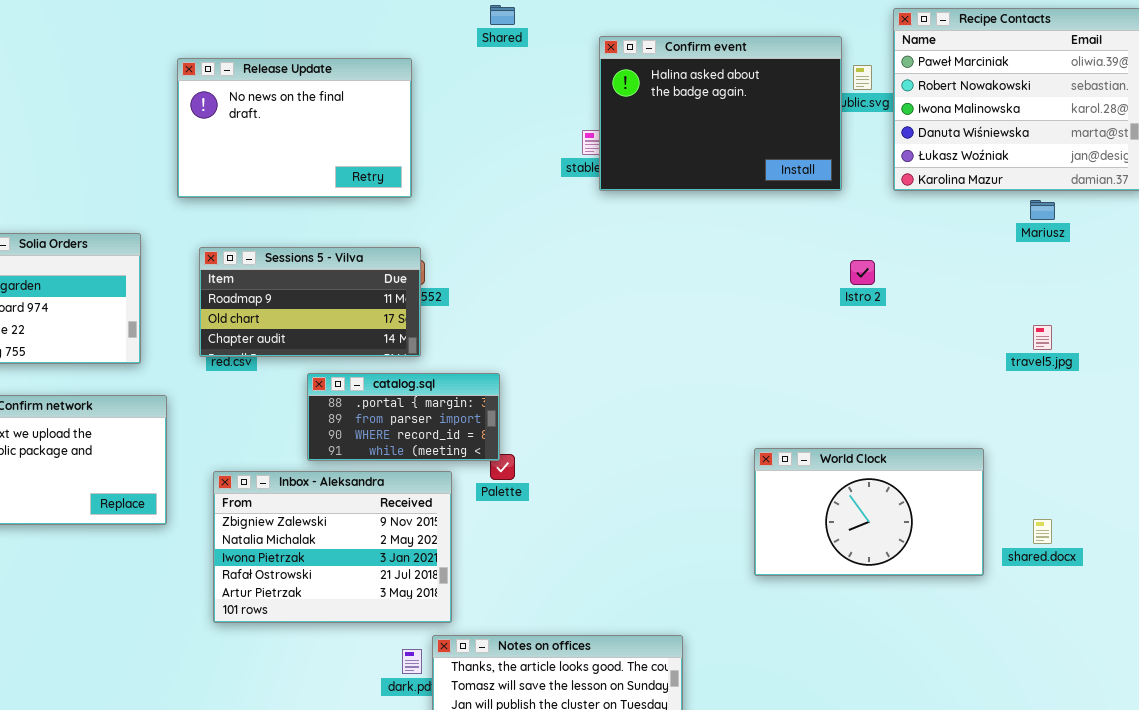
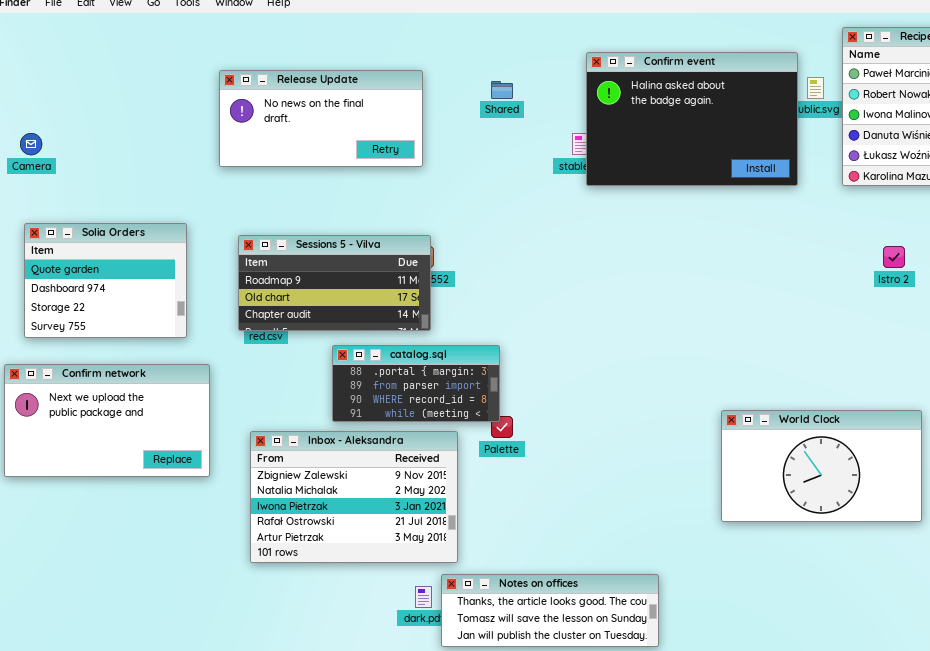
Shared: [490,5,515,25] -> [491,81,513,99], moved
Release Update: [177,58,412,198] -> [219,70,423,167], resized
Istro 2: [850,260,875,285] -> [883,246,905,268], moved

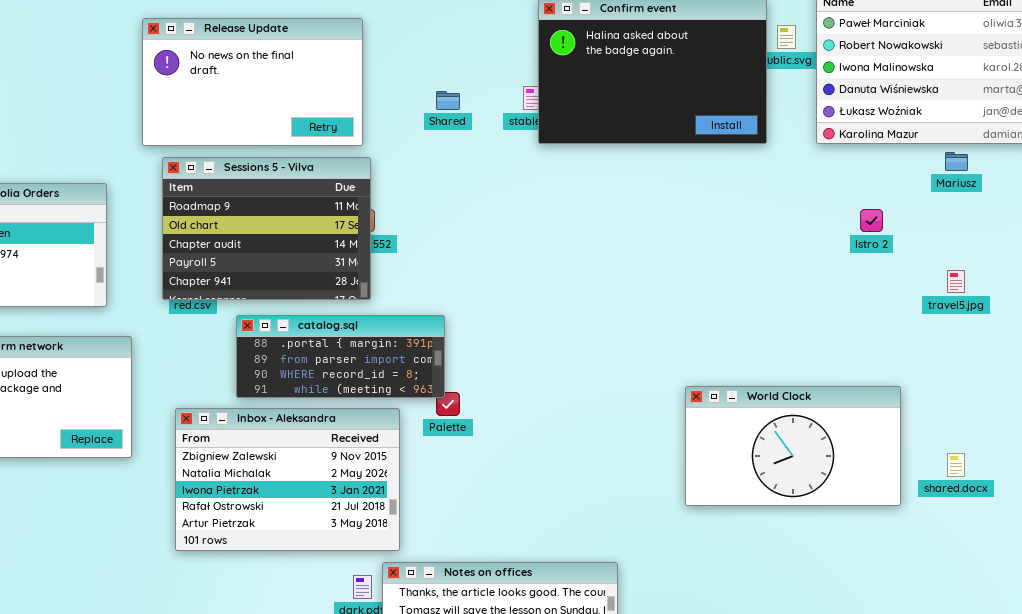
Release Update: [219,70,423,167] -> [142,18,363,146], resized
Shared: [491,81,513,99] -> [436,91,460,110], moved
Sessions 5 - Vilva: [238,235,431,331] -> [162,157,371,300], resized
catalog.sql: [332,345,500,422] -> [236,315,445,398], resized

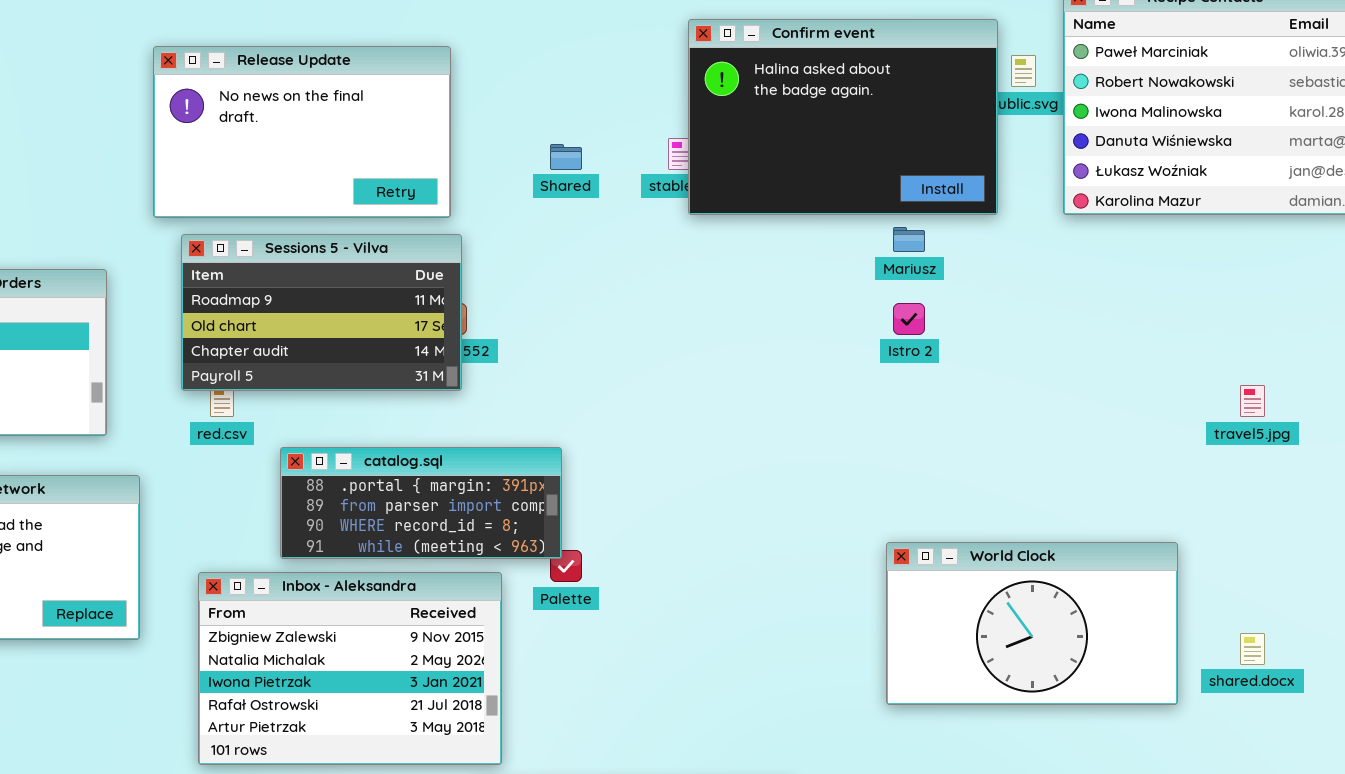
Mariusz: [945,152,968,171] -> [893,227,925,252], moved
Sessions 5 - Vilva: [162,157,371,300] -> [181,234,462,391], resized
Istro 2: [860,209,883,232] -> [893,303,925,335], moved

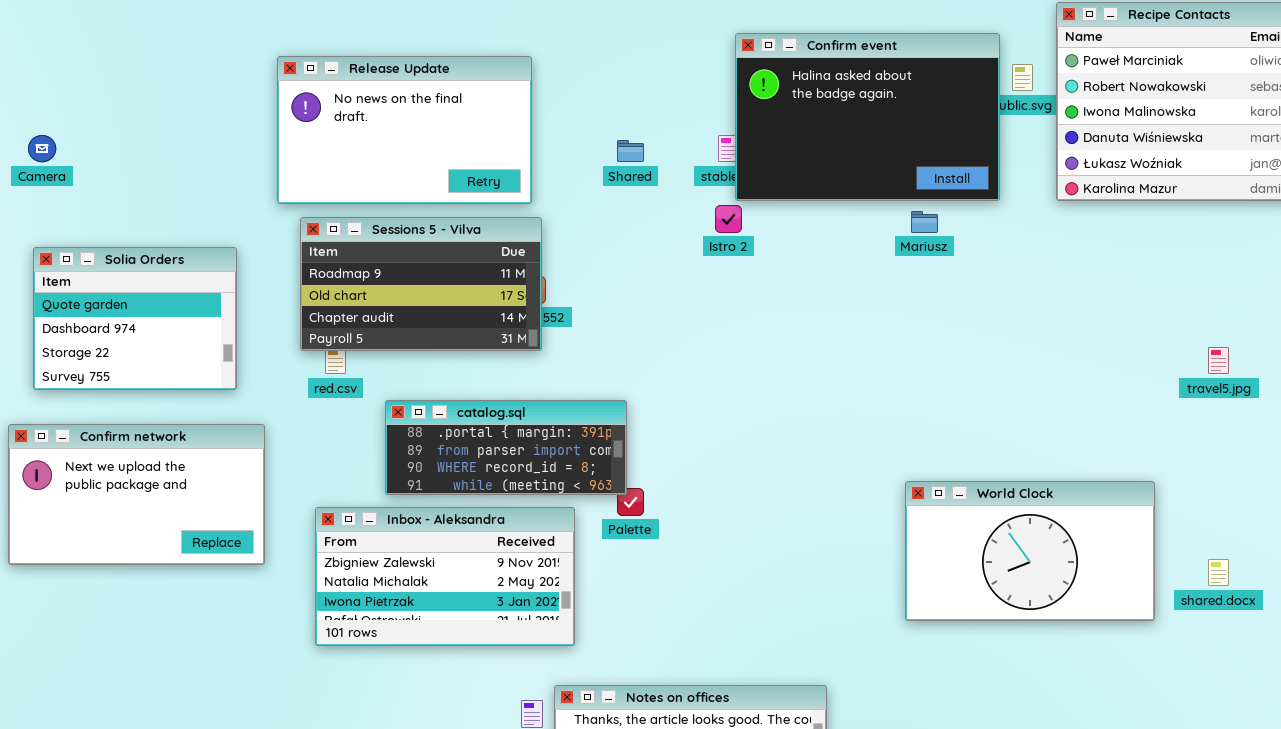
Istro 2: [893,303,925,335] -> [715,205,742,233], moved
Inbox - Aleksandra: [198,572,502,765] -> [315,507,575,646], resized

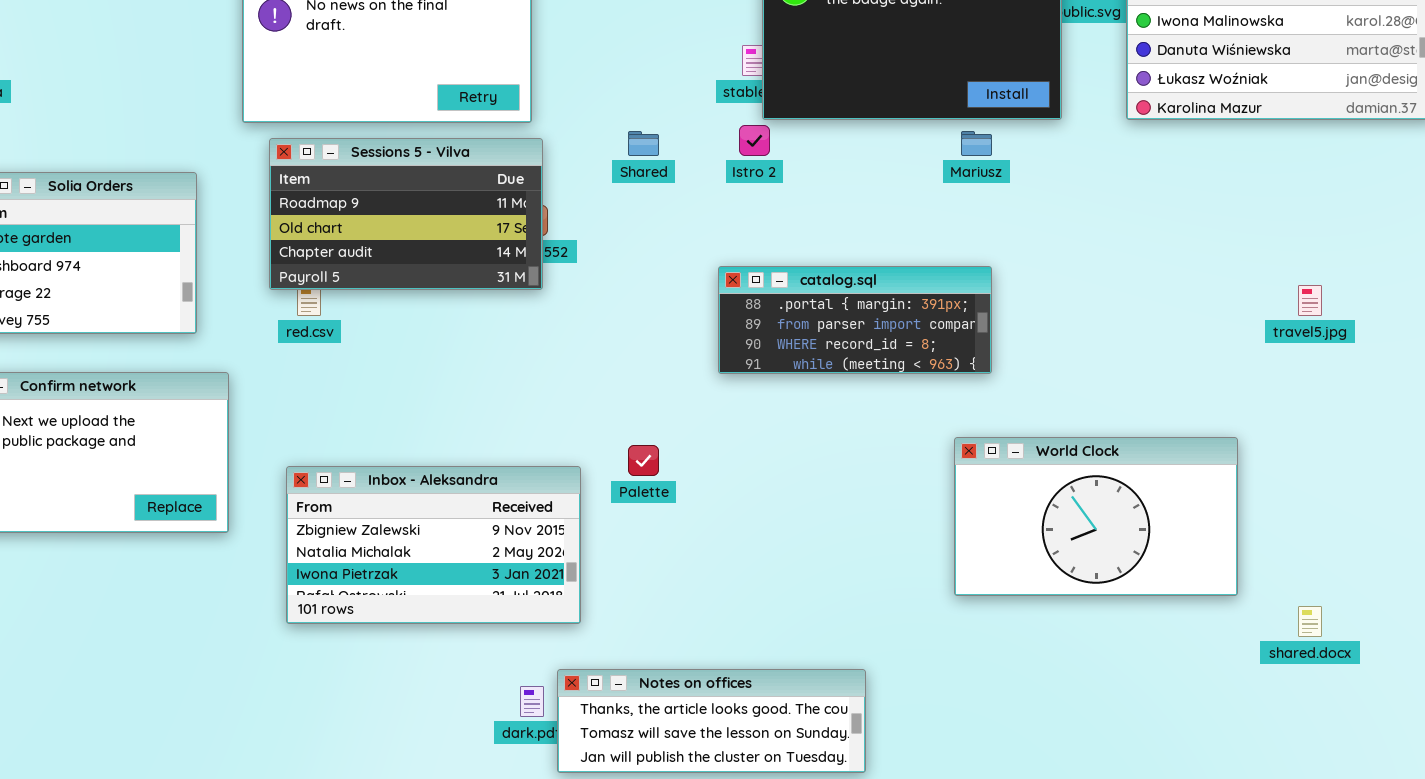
Shared: [617,140,644,162] -> [628,131,659,156], moved
catalog.sql: [385,400,627,495] -> [718,266,992,374], moved
shared.docx: [1208,559,1229,586] -> [1298,606,1322,637], moved

